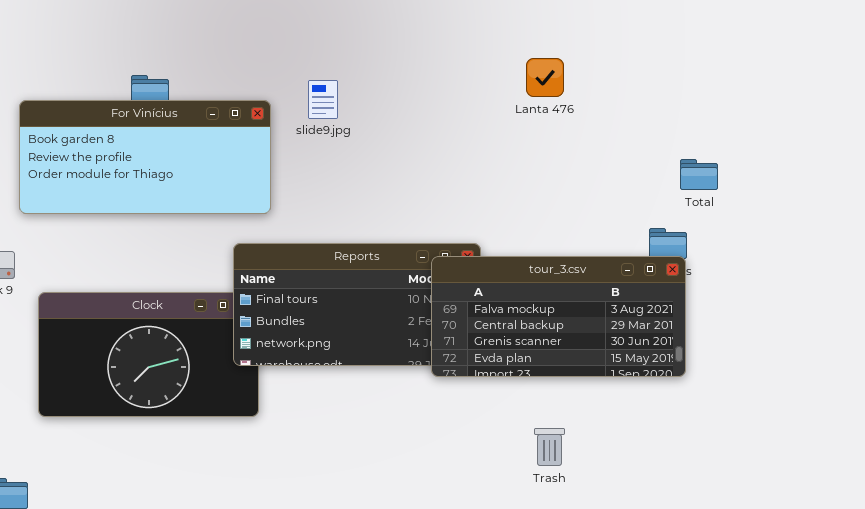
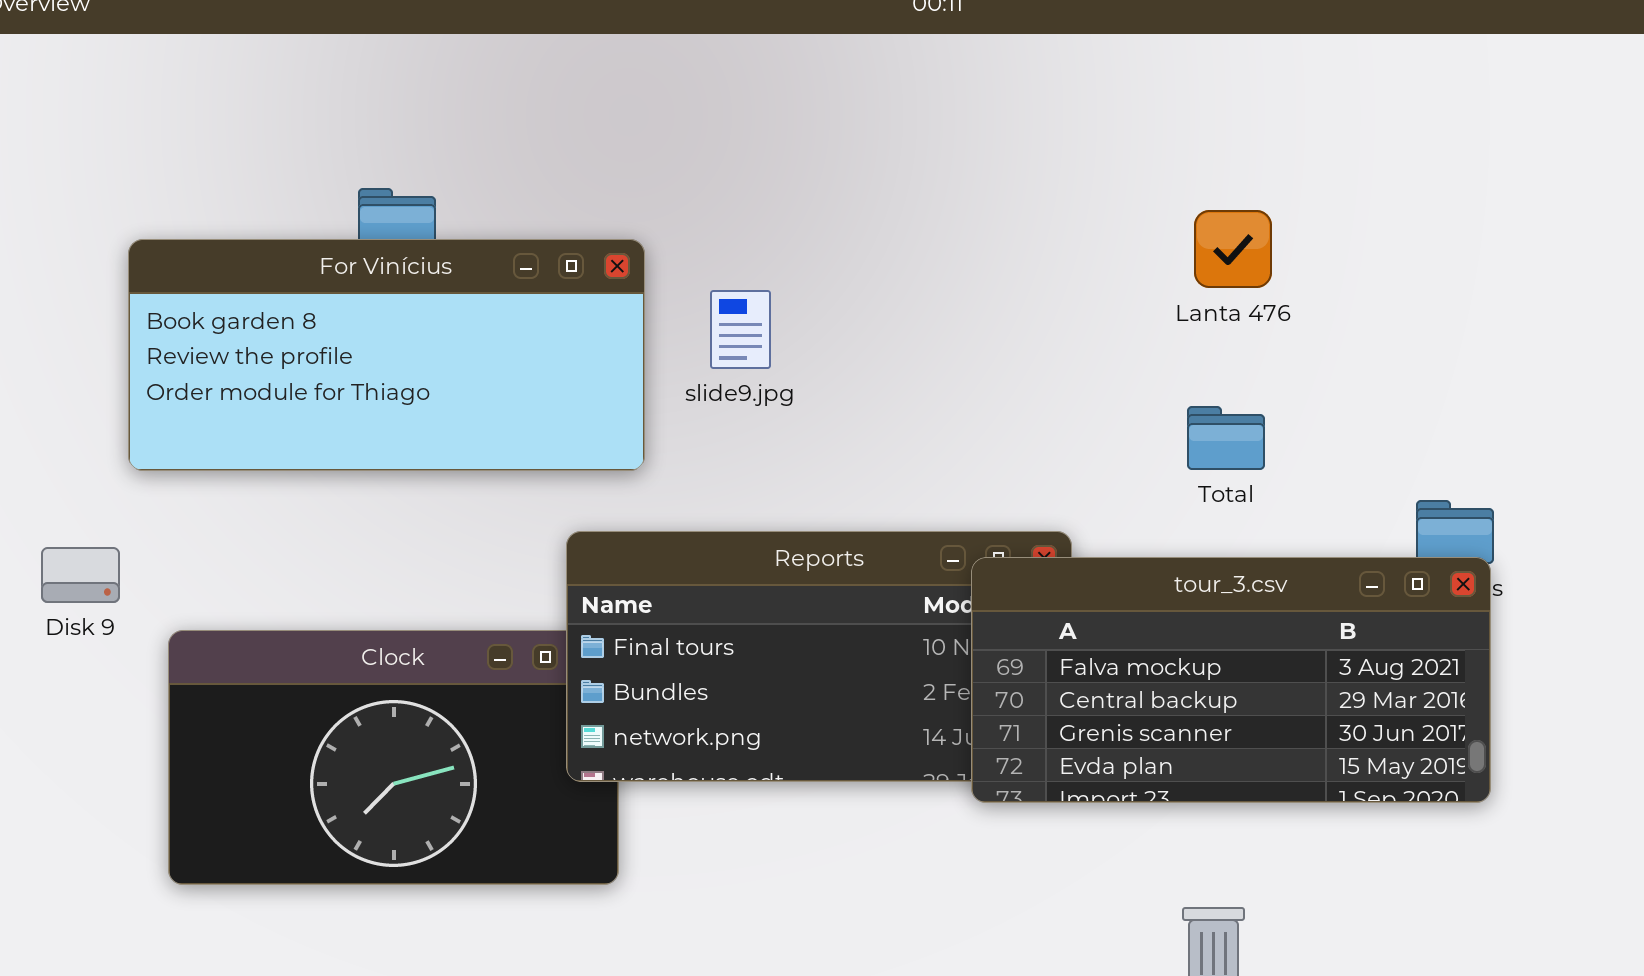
Lanta 476: [526,58,564,97] -> [1194,210,1272,288], moved
slide9.jpg: [308,80,338,119] -> [710,290,771,369], moved
Total: [680,159,718,190] -> [1187,406,1265,470], moved

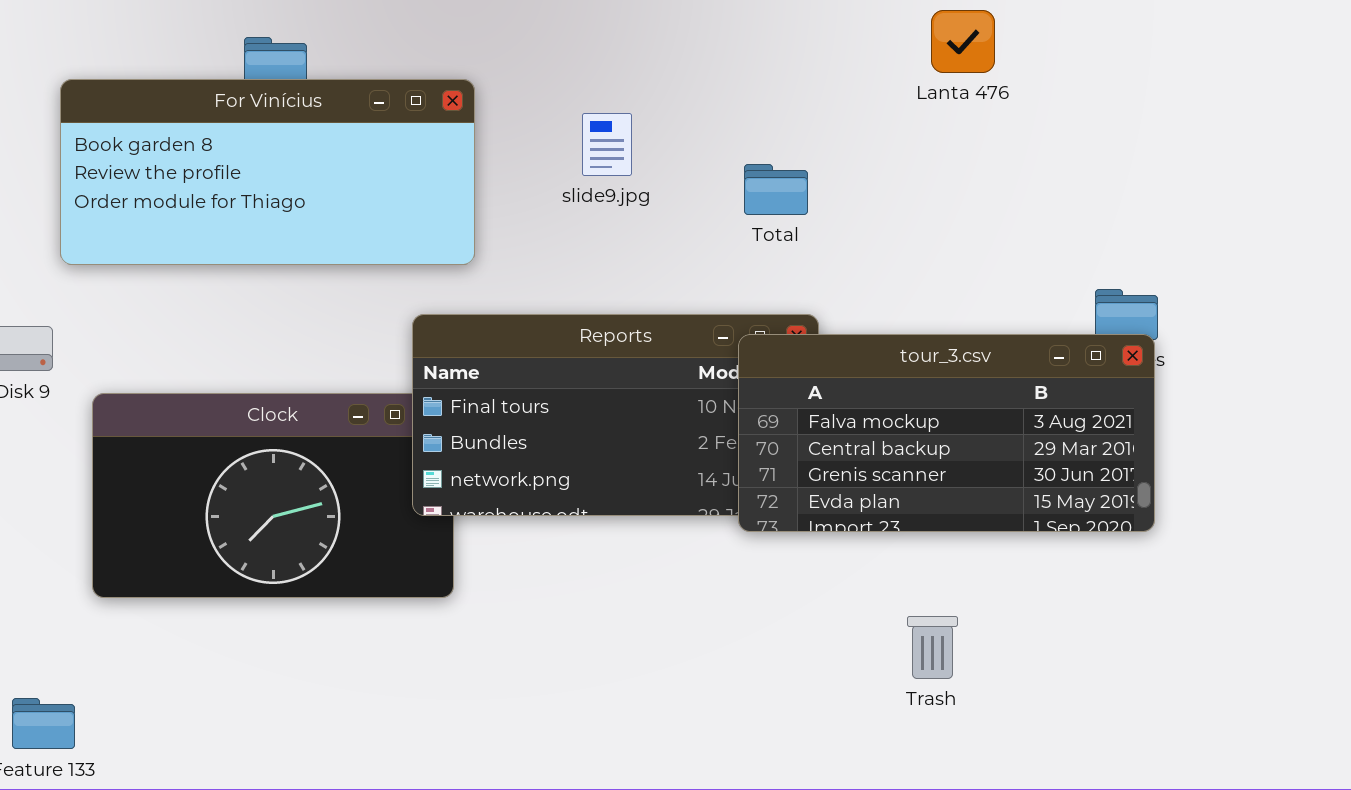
Lanta 476: [1194,210,1272,288] -> [931,10,995,73], moved
slide9.jpg: [710,290,771,369] -> [582,113,632,176], moved
Total: [1187,406,1265,470] -> [744,164,808,215], moved

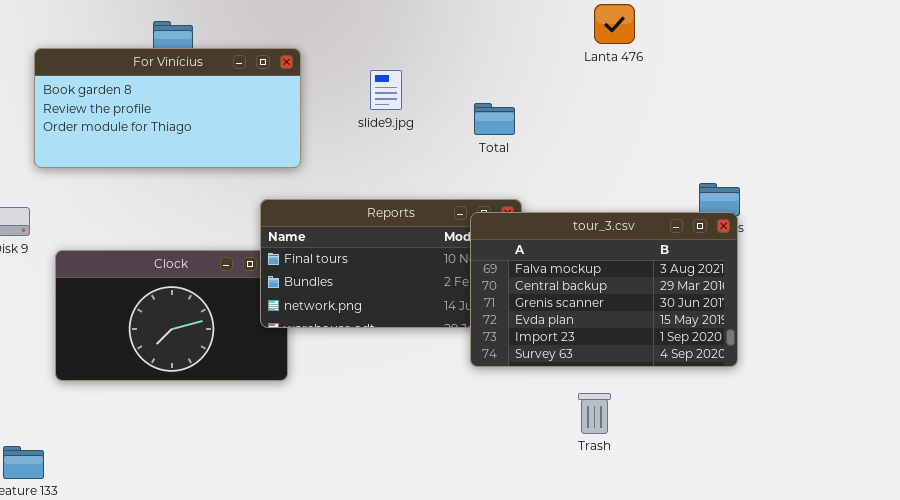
tour_3.csv: [738,334,1155,532] -> [470,212,738,367], resized

